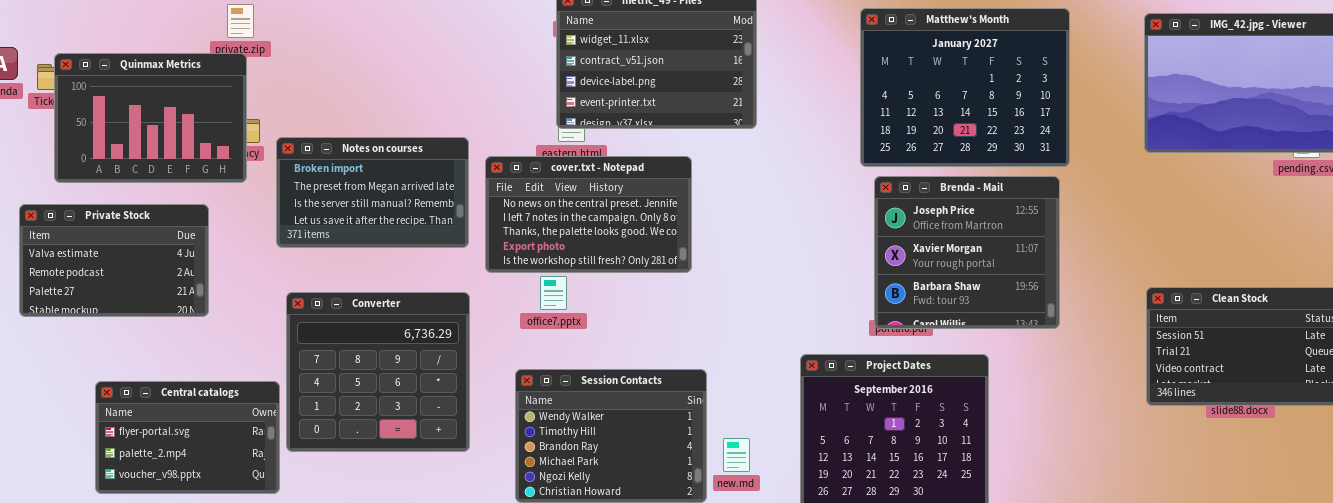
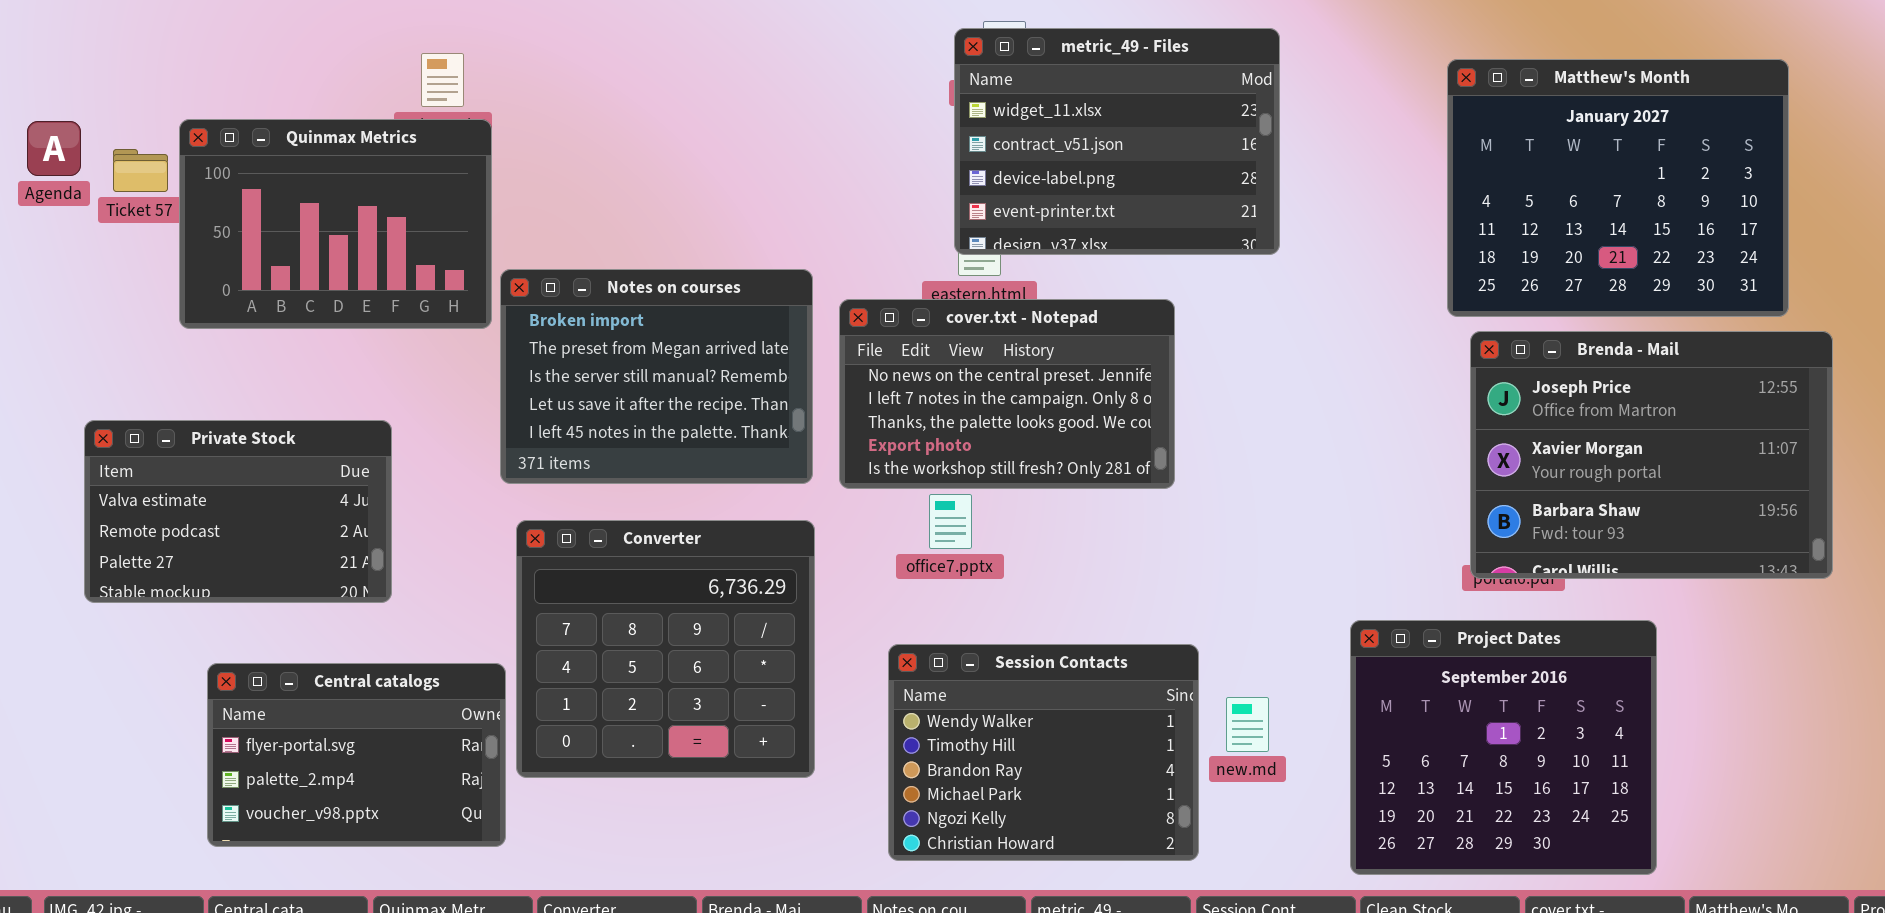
Quinmax Metrics: [54,53,247,183] -> [179,119,492,329], moved
Notes on courses: [276,137,469,248] -> [500,269,813,484], resized
Brenda - Mail: [874,176,1060,329] -> [1470,331,1833,579], resized
Private Stock: [19,204,209,317] -> [84,420,392,603], moved
new.md: [723,438,750,472] -> [1226,697,1269,752], moved

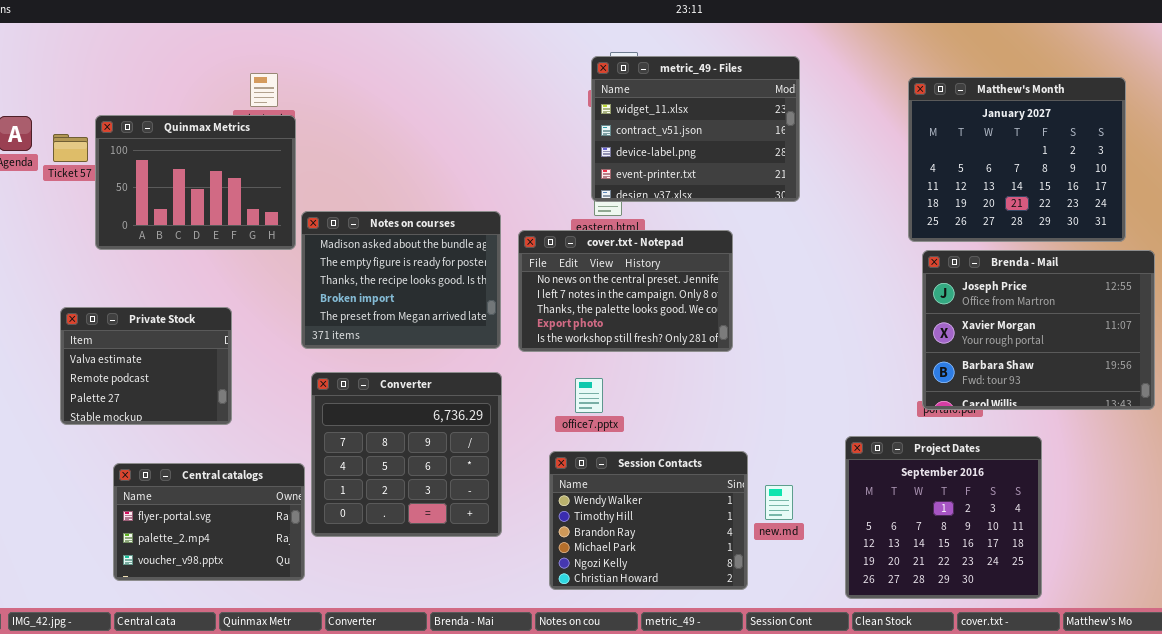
Notes on courses: [500,269,813,484] -> [301,211,501,349], scrolled up 3 rows
Private Stock: [84,420,392,603] -> [60,307,232,425], resized
office7.pptx: [929,494,972,549] -> [575,378,603,413], moved

